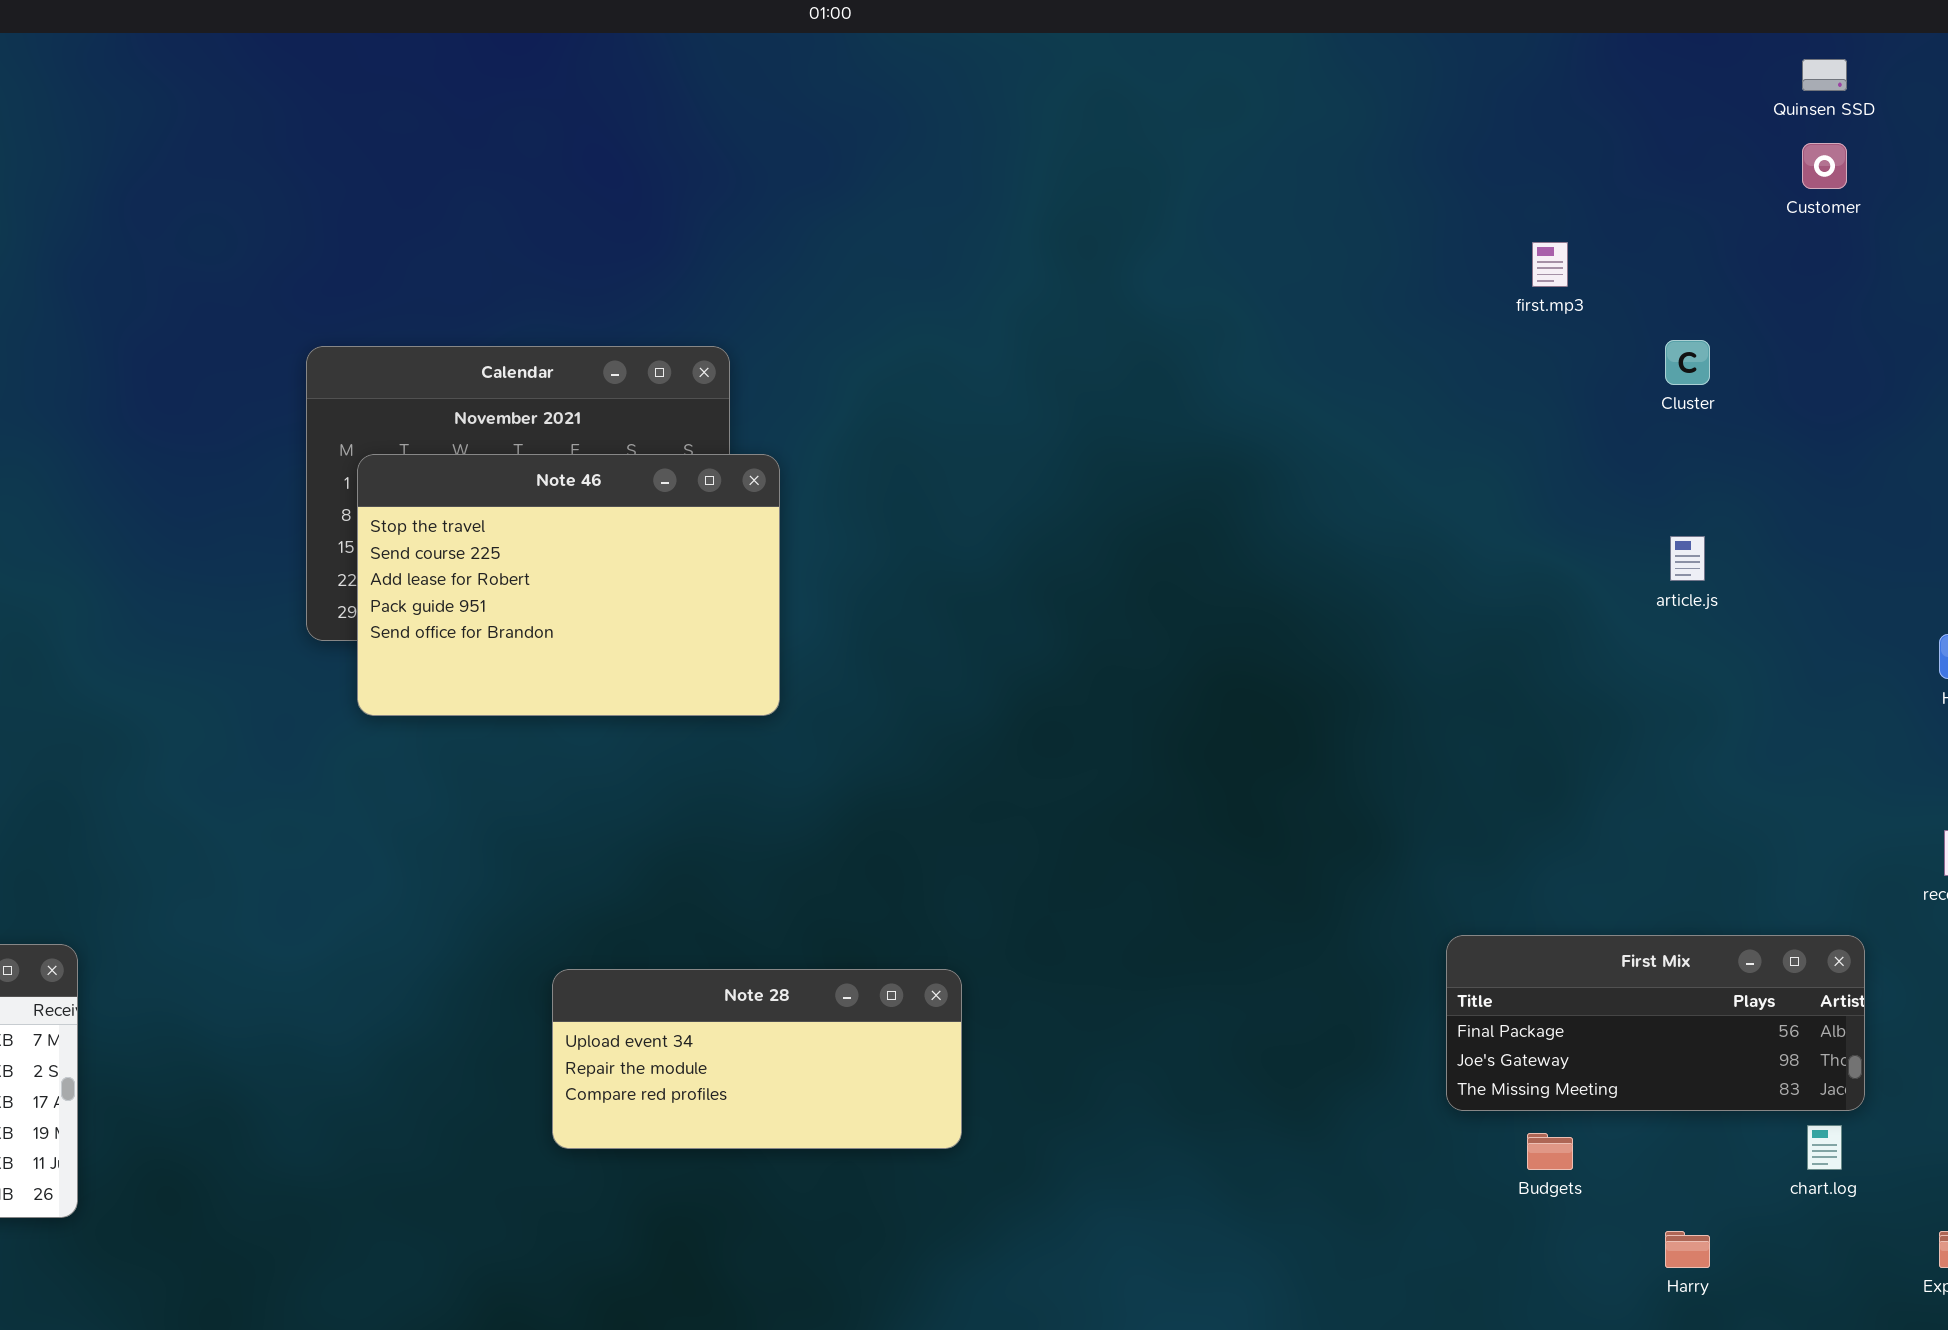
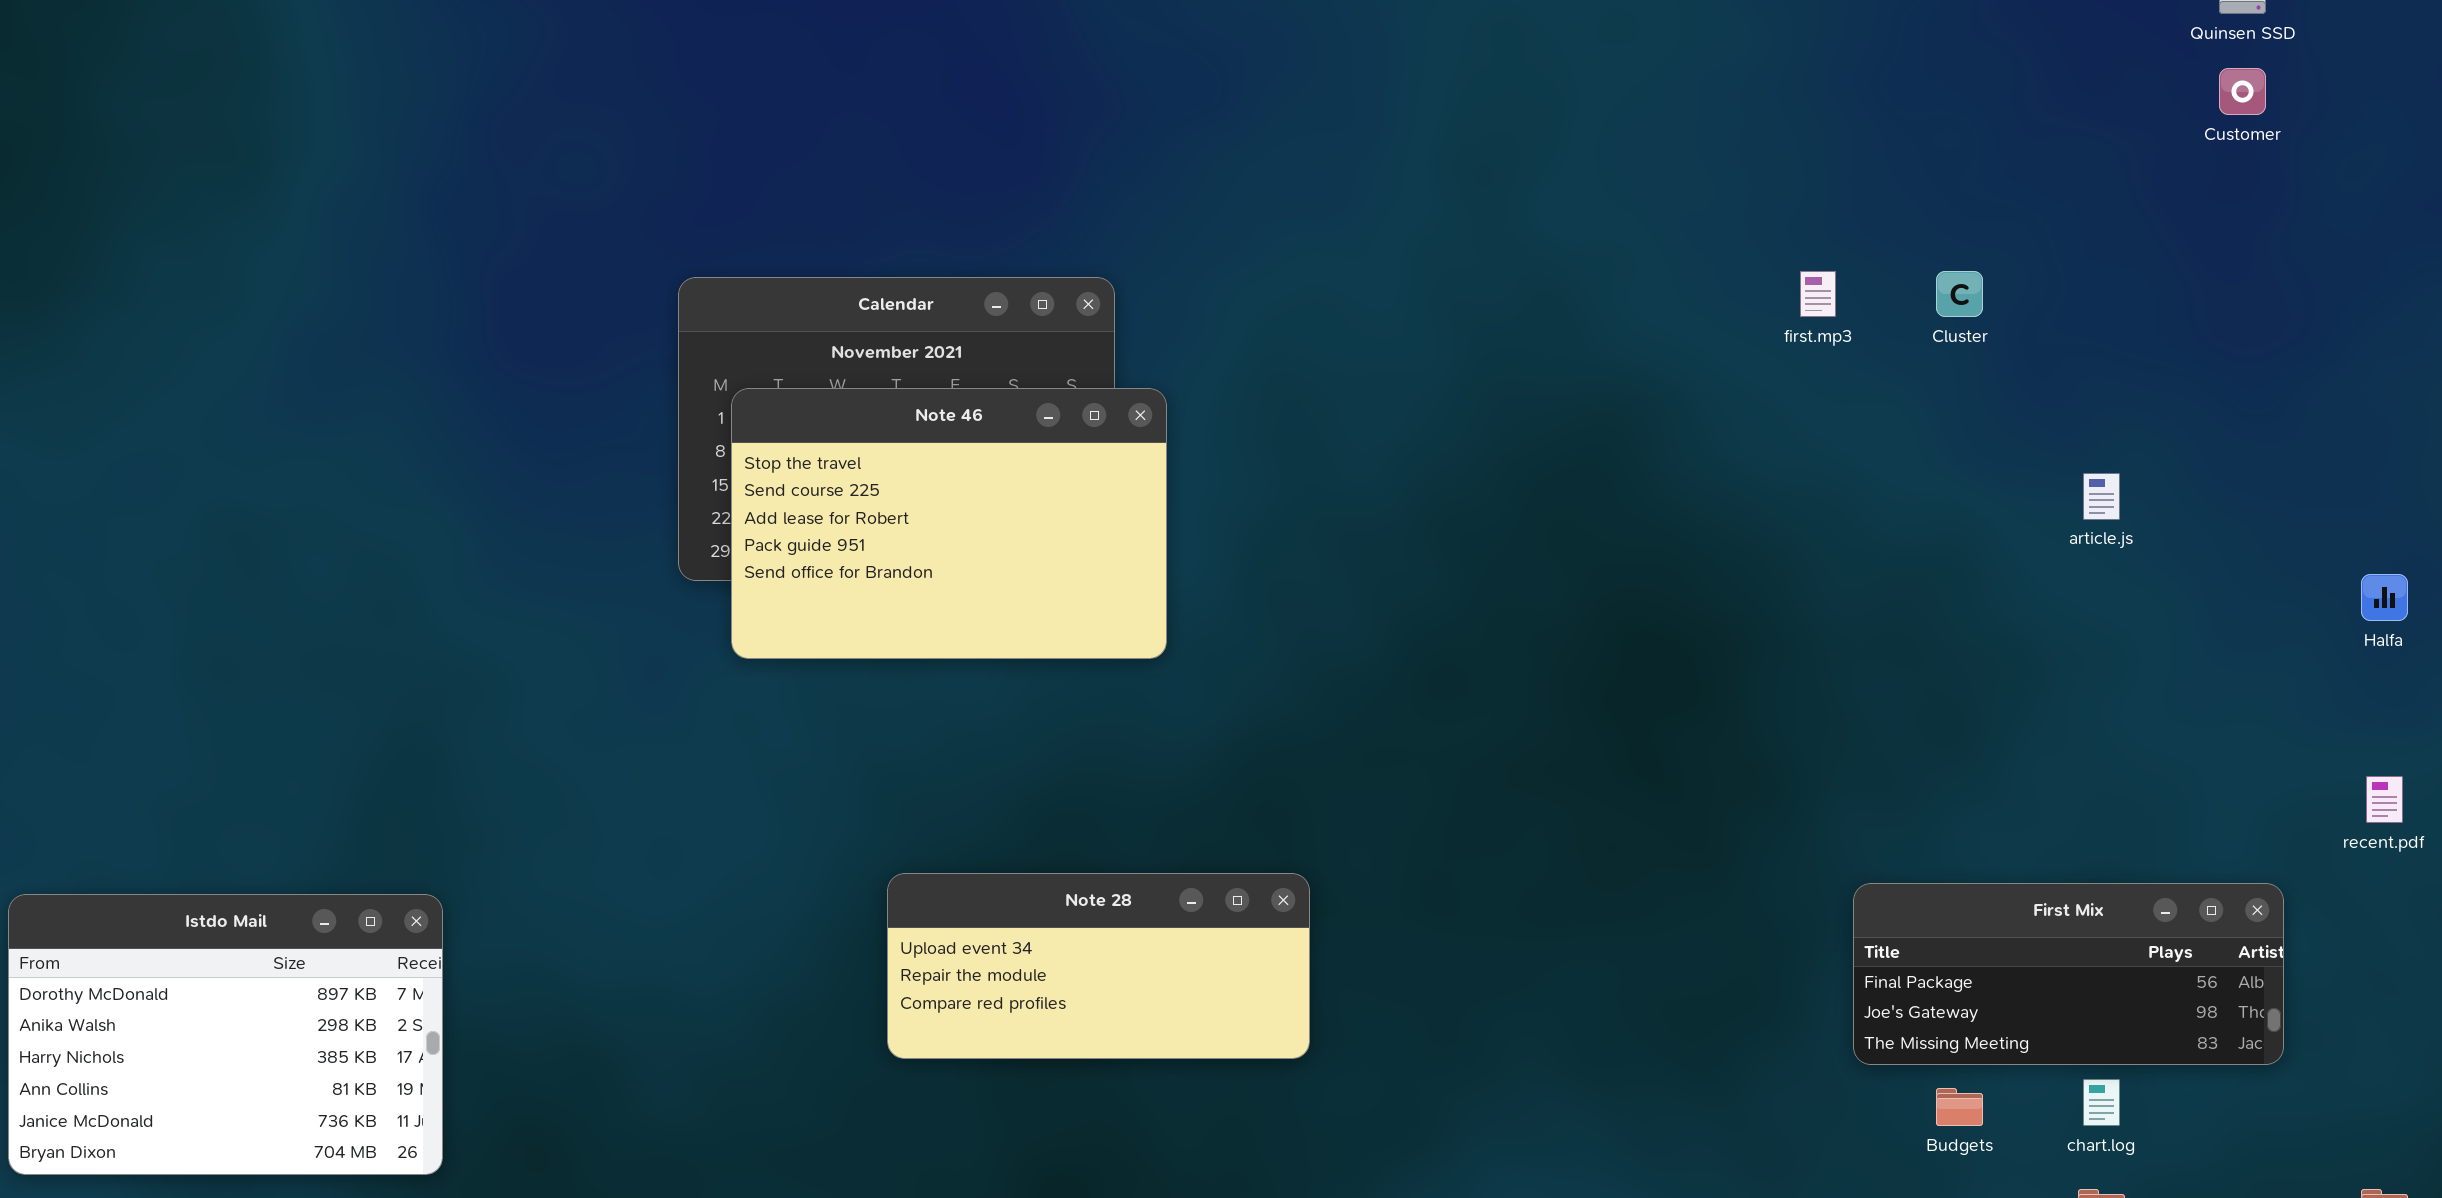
first.mp3: [1532,242,1568,287] -> [1800,271,1836,317], moved
Cluster: [1665,340,1710,385] -> [1936,271,1983,317], moved
Note 28: [552,969,962,1149] -> [887,873,1310,1059], moved
chart.log: [1807,1125,1842,1170] -> [2083,1079,2120,1126], moved

